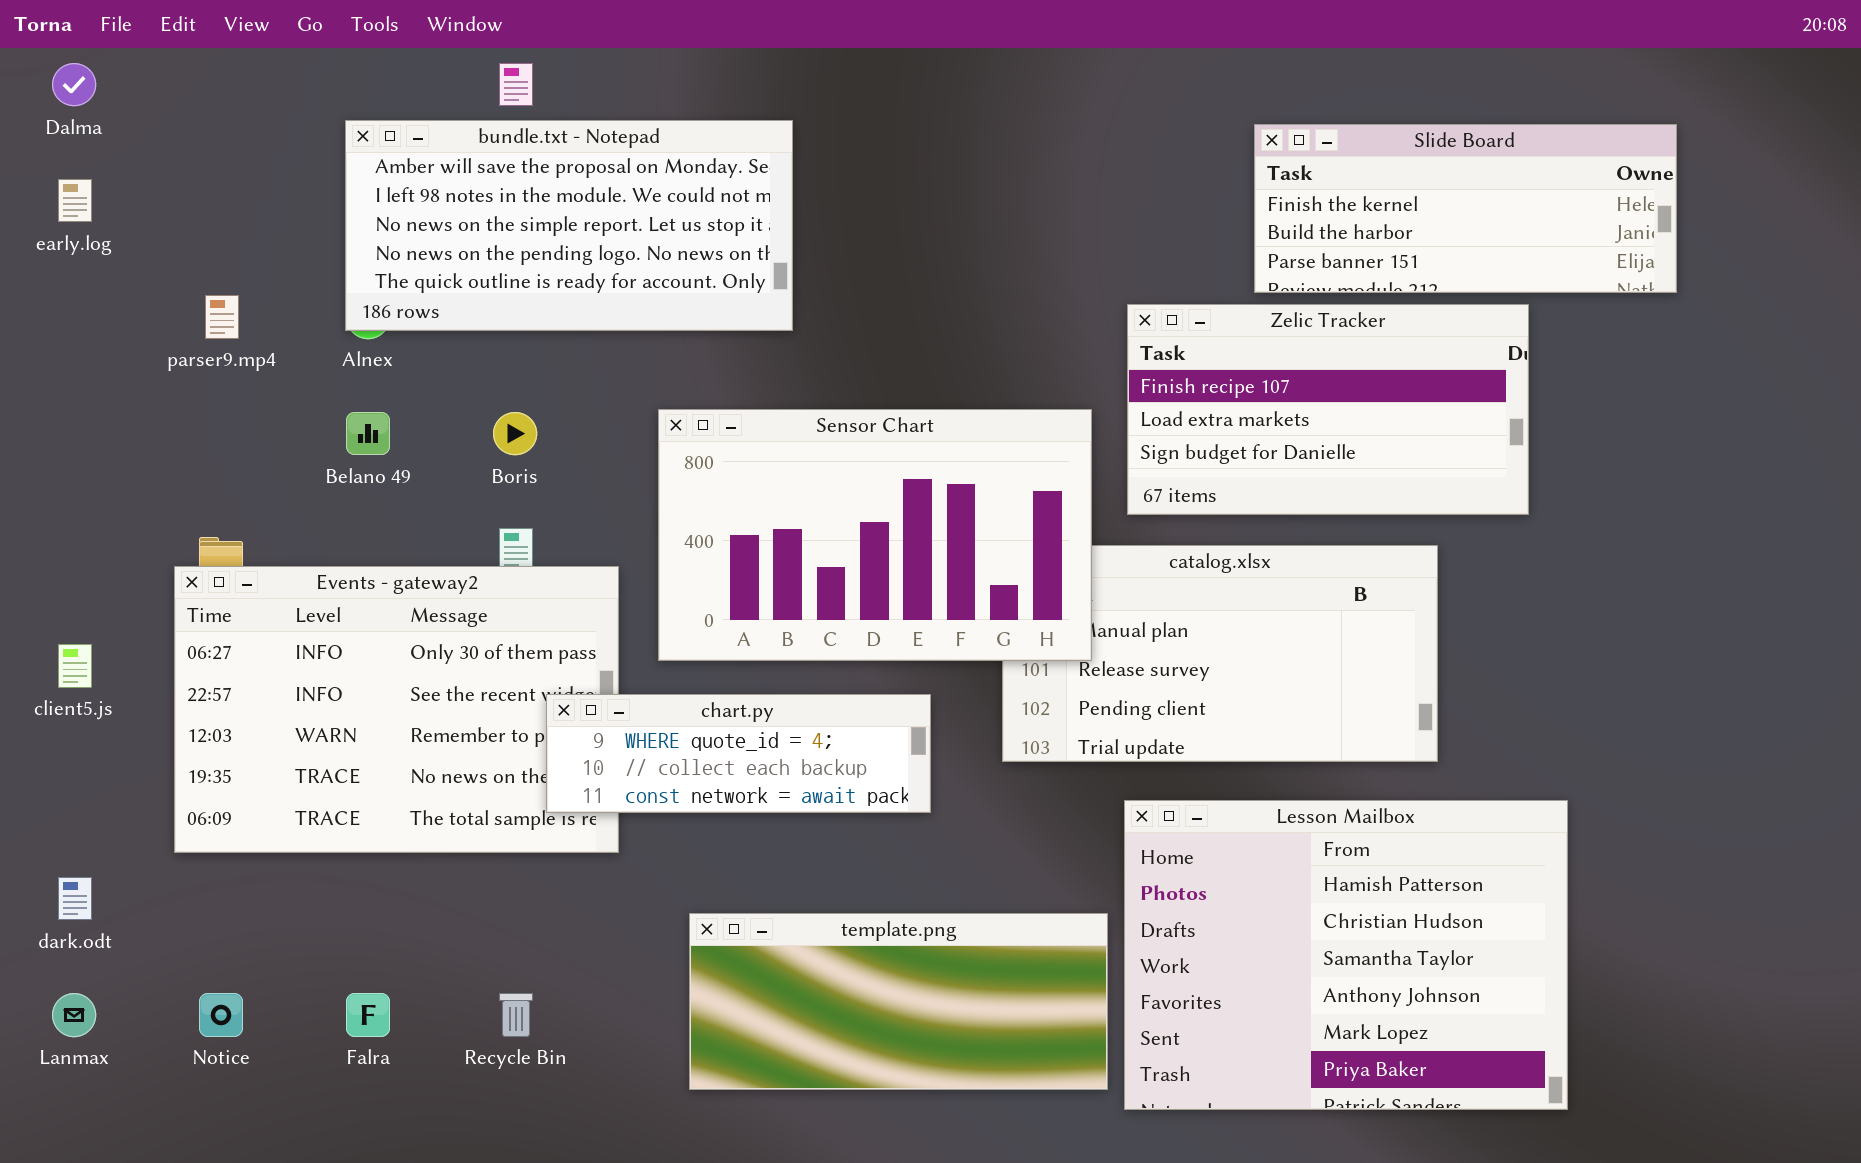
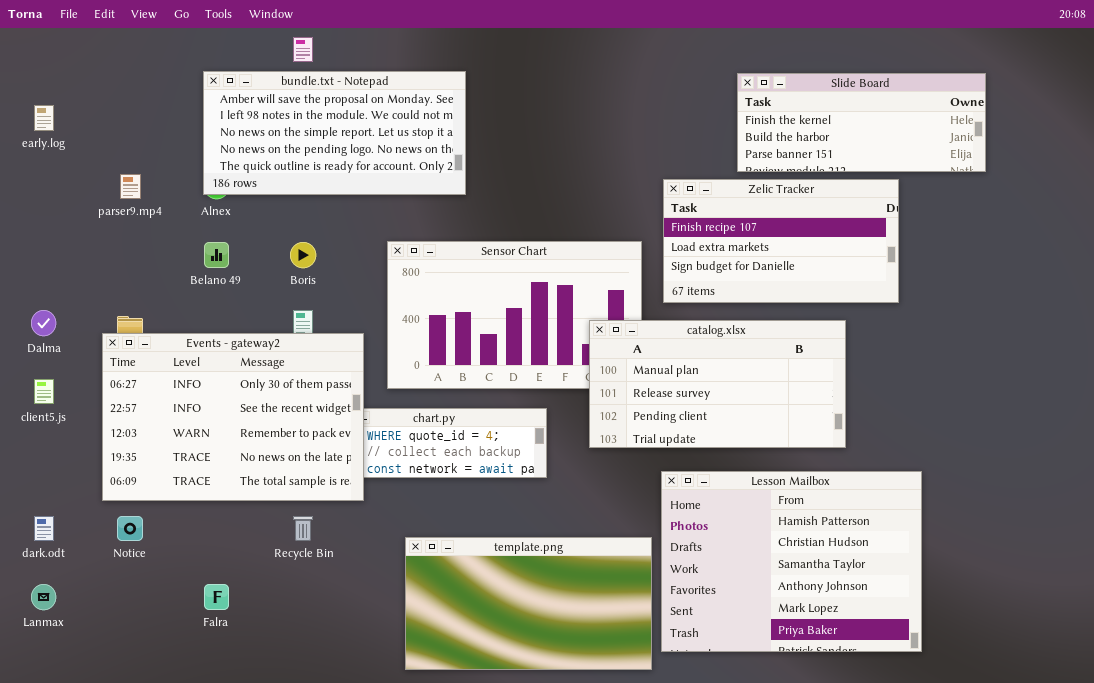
Dalma: [52,63,96,106] -> [31,310,56,336], moved
catalog.xlsx: [1002,545,1438,762] -> [589,320,846,448], raised
Events - gateway2: [174,566,619,853] -> [102,333,364,501], raised
template.png: [689,913,1108,1090] -> [405,537,652,670], resized
Notice: [199,993,243,1037] -> [117,516,143,541], moved
Recycle Bin: [499,993,533,1037] -> [293,516,313,541], moved

